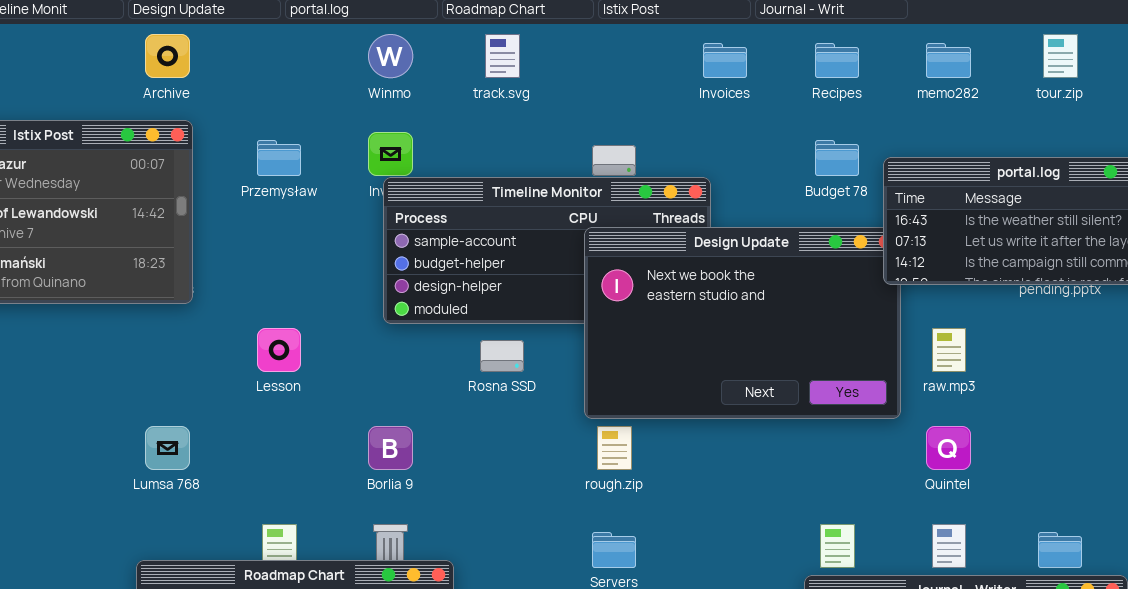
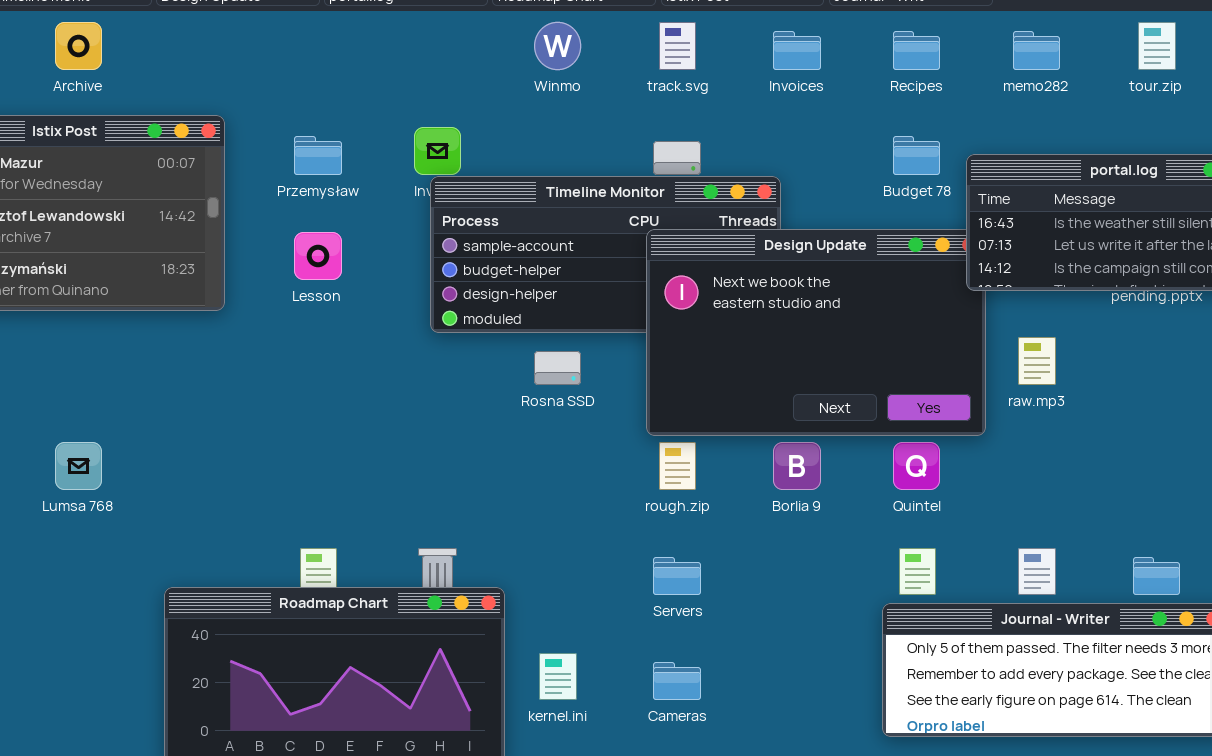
Archive: [145,34,190,78] -> [55,22,102,70], moved
Winmo: [368,34,413,78] -> [534,22,581,70], moved
track.svg: [485,34,520,78] -> [659,22,696,70], moved
Lesson: [257,328,301,372] -> [294,232,342,280], moved
Lumsa 768: [145,426,190,470] -> [55,442,102,490], moved
Borlia 9: [368,426,413,470] -> [773,442,821,490], moved
Quintel: [926,426,971,470] -> [893,442,940,490], moved

